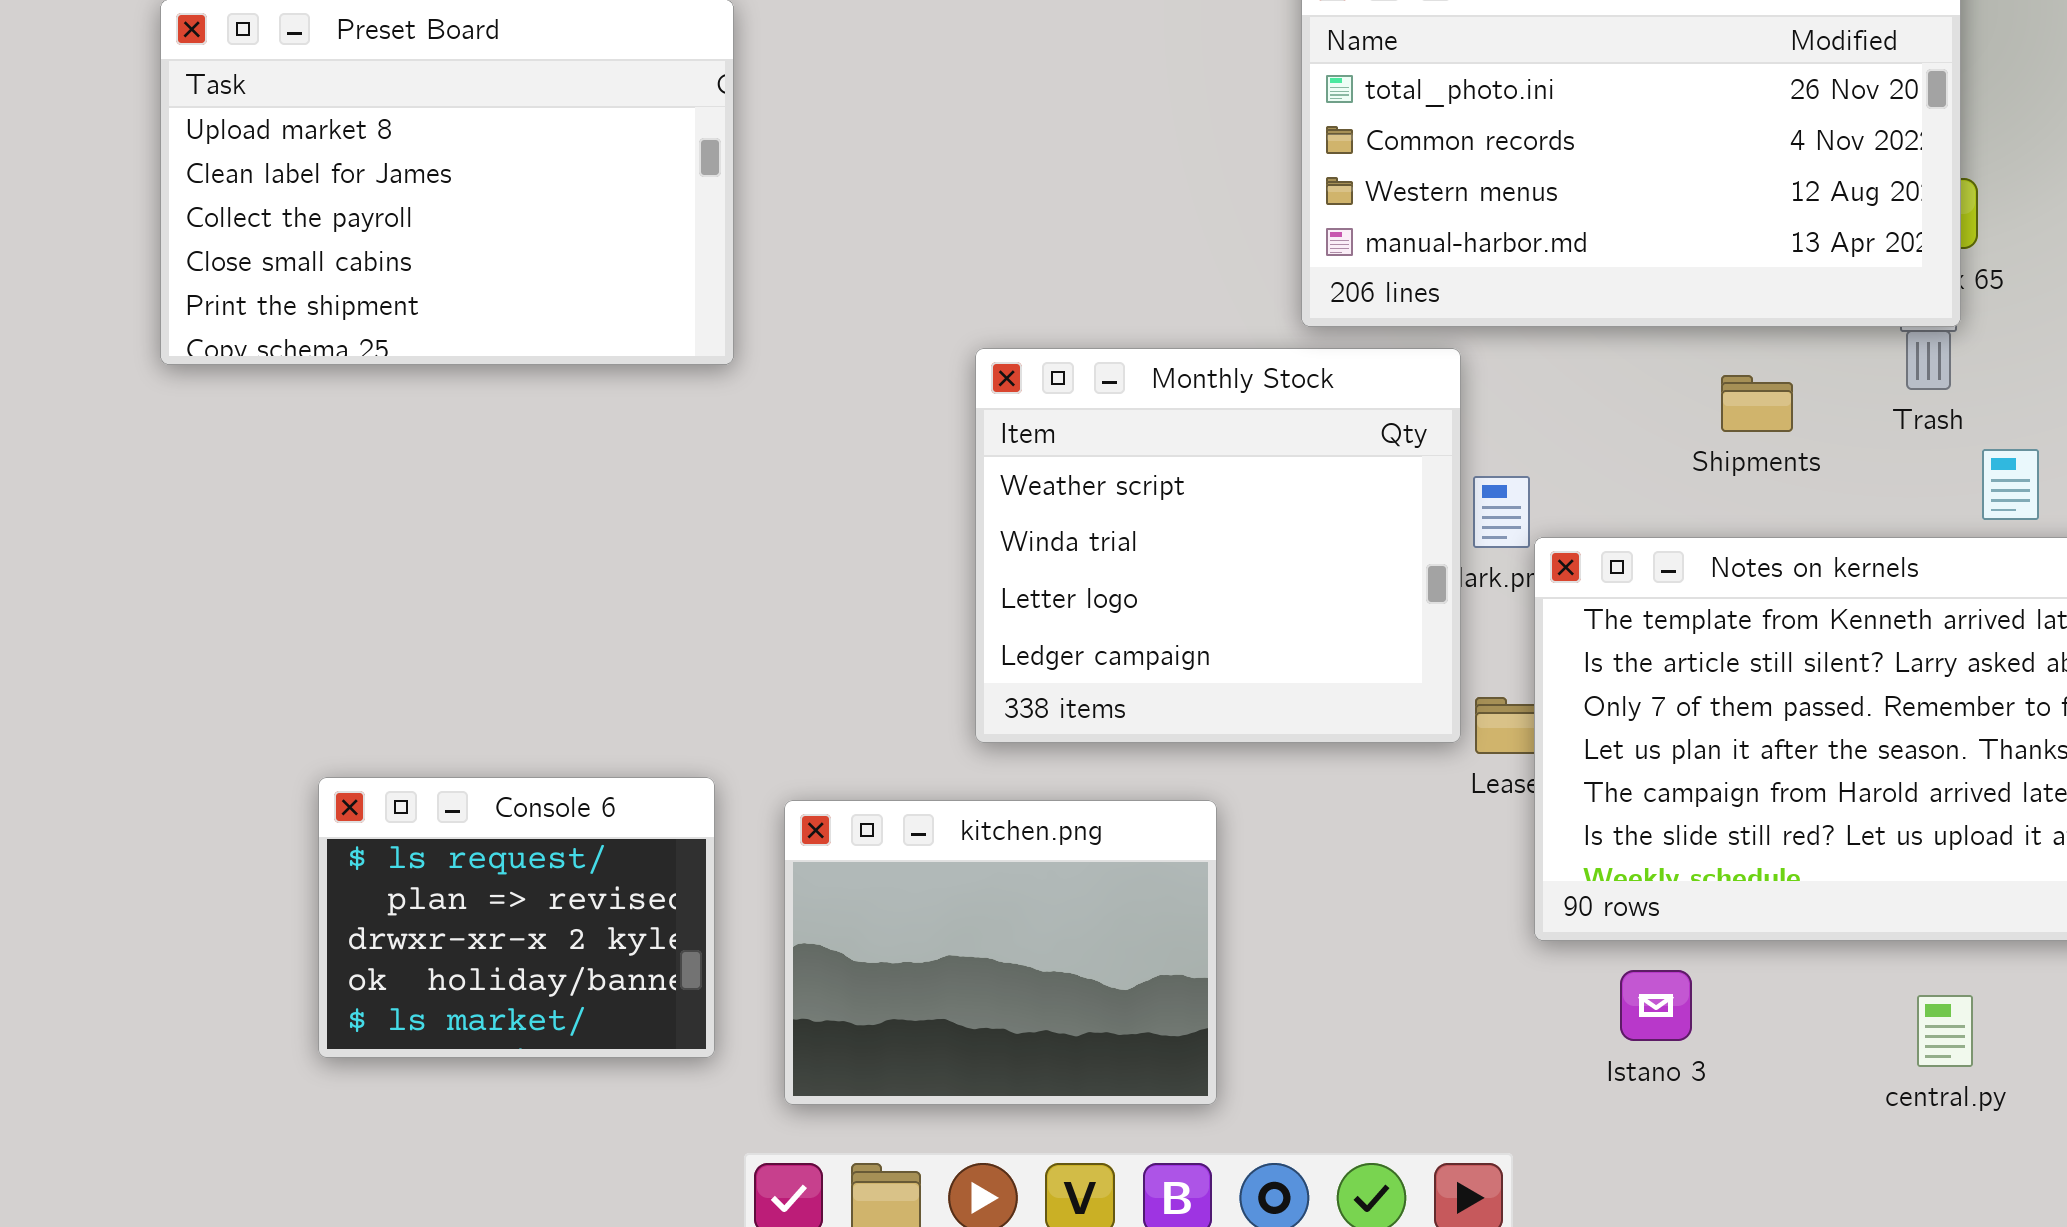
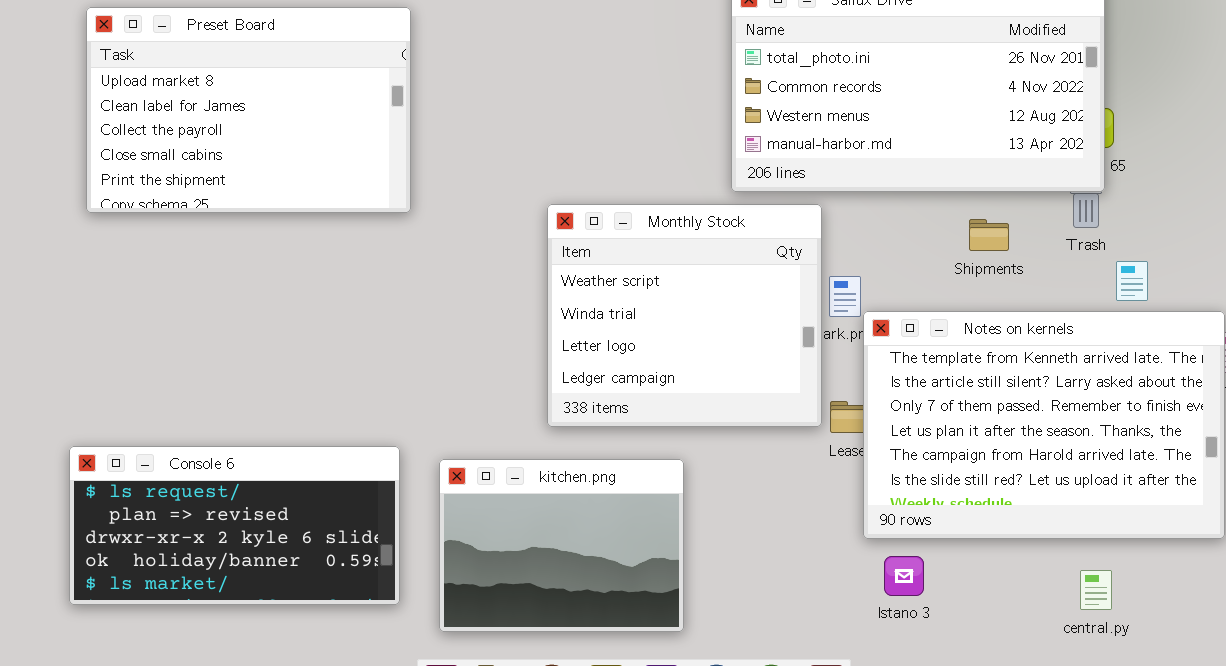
Console 6: [318,777,715,1058] -> [69,446,400,605], resized
Istano 3: [1620,970,1692,1041] -> [884,556,924,596], moved

